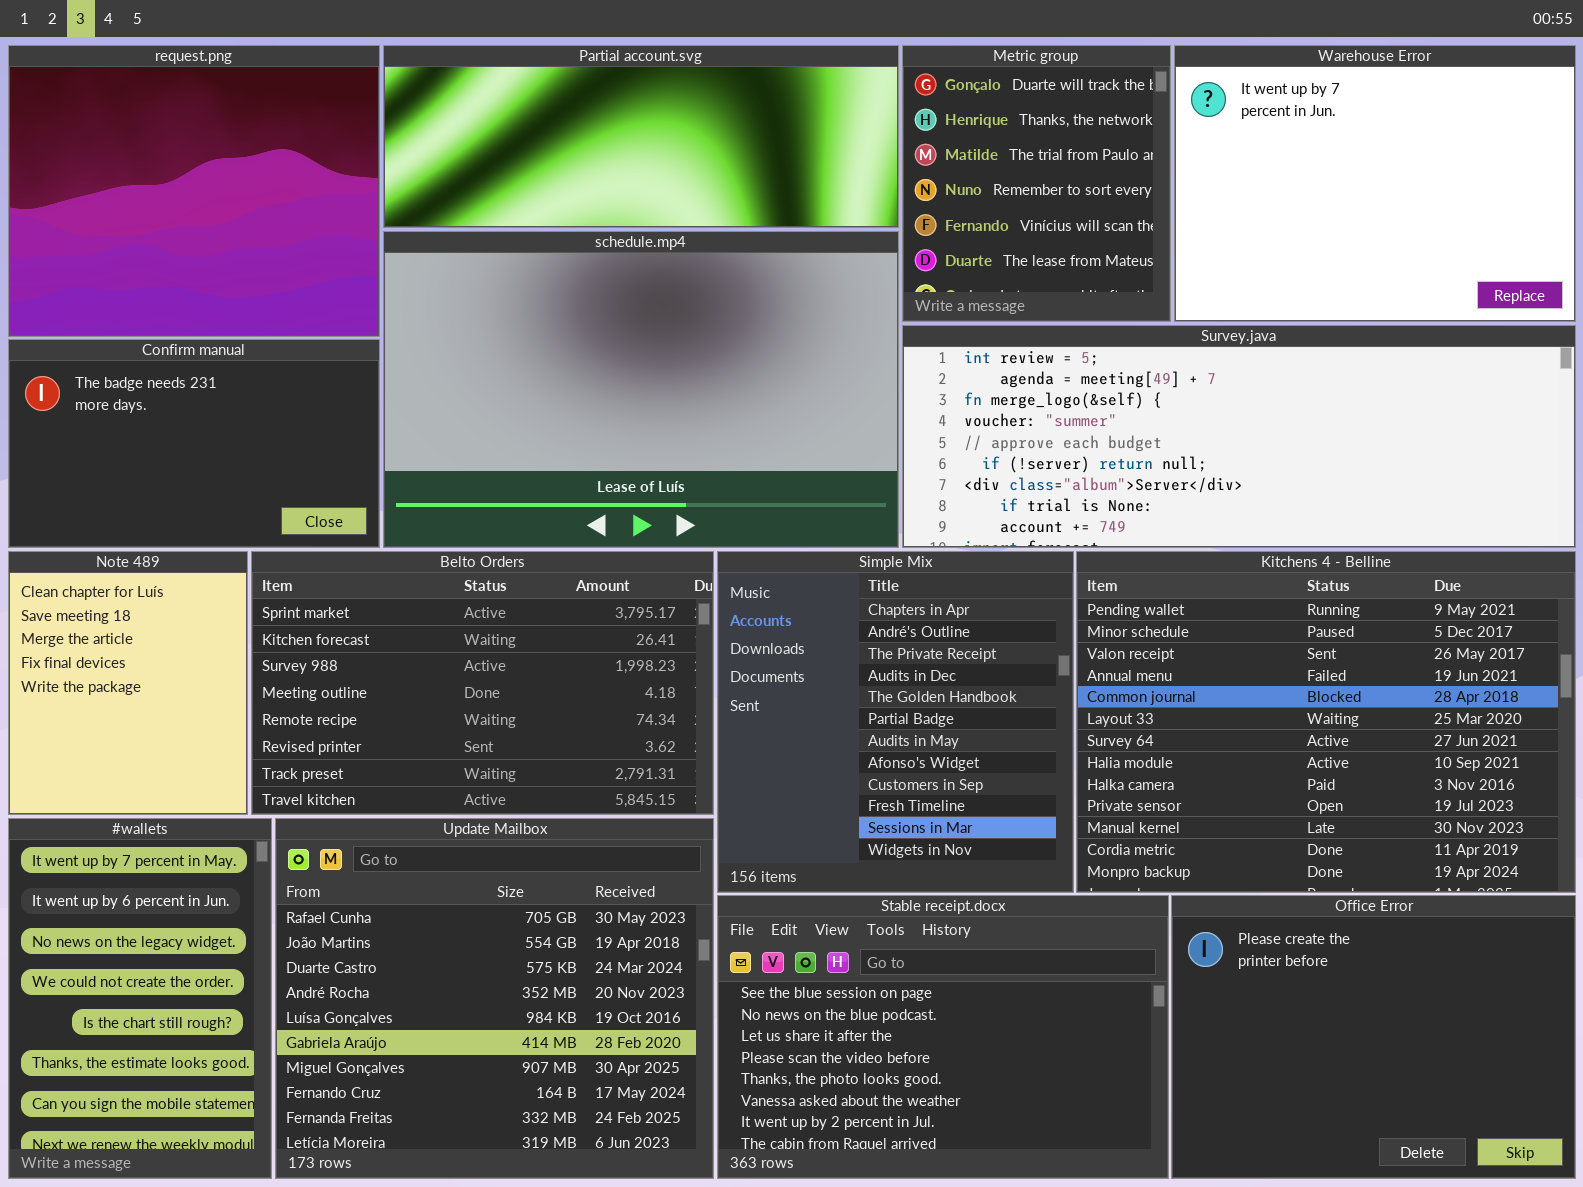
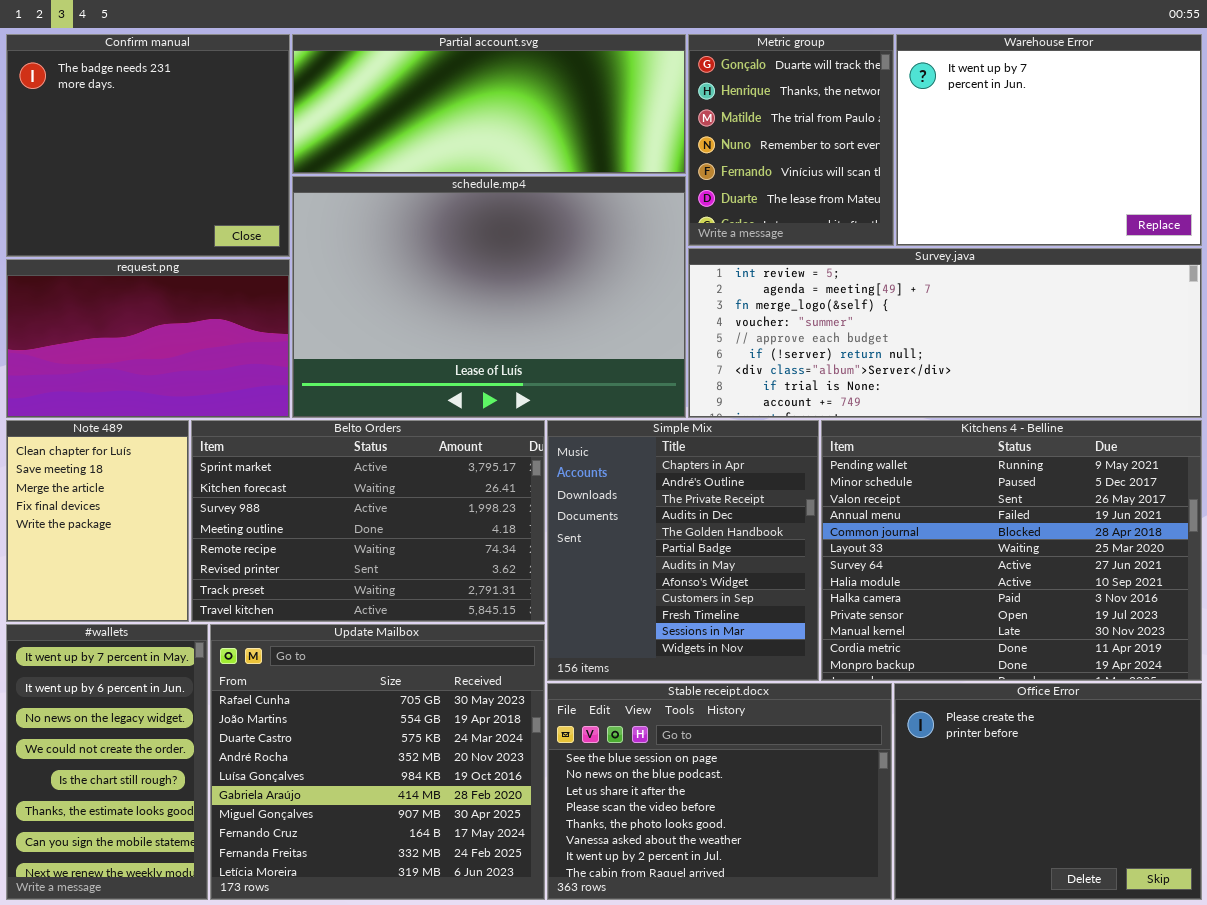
request.png: [8,45,380,337] -> [6,259,290,418], moved, resized
Confirm manual: [8,339,380,548] -> [6,34,290,257], moved, resized

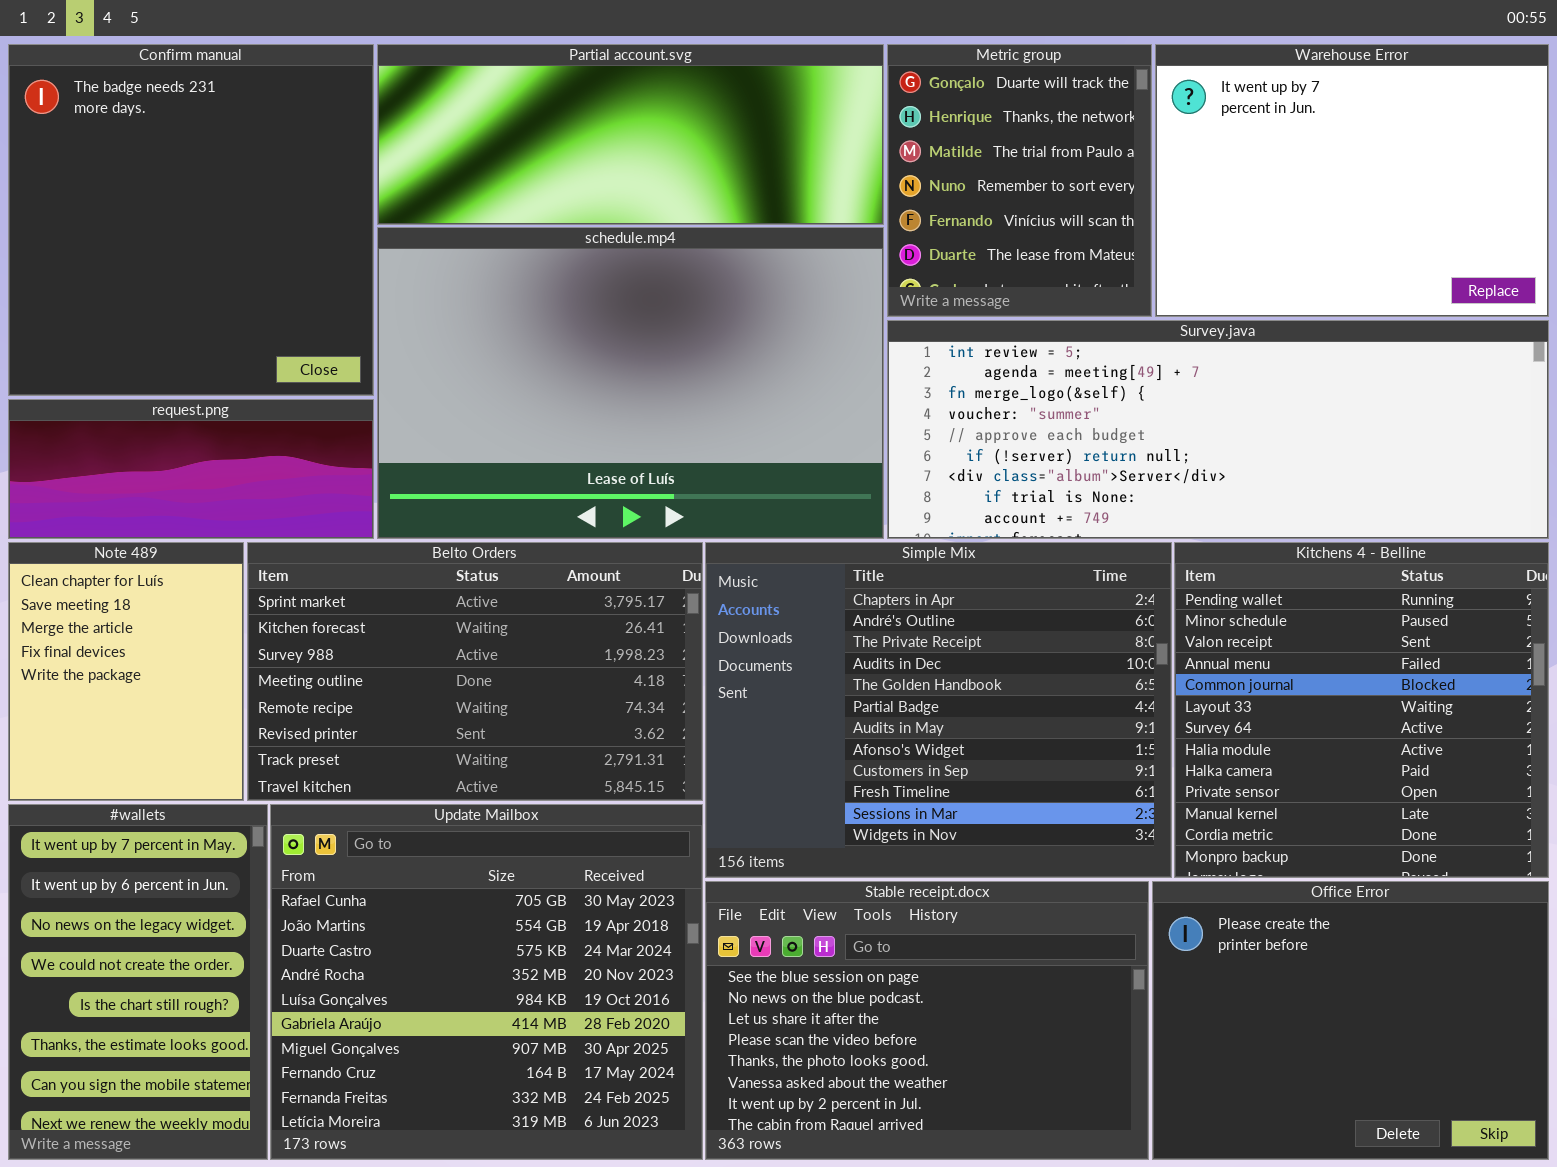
Confirm manual: [6,34,290,257] -> [8,44,374,396], resized
request.png: [6,259,290,418] -> [8,399,374,539], resized
Simple Mix: [547,420,819,681] -> [705,542,1172,878], resized
Kitchens 4 - Belline: [821,420,1202,681] -> [1174,542,1549,878], resized

